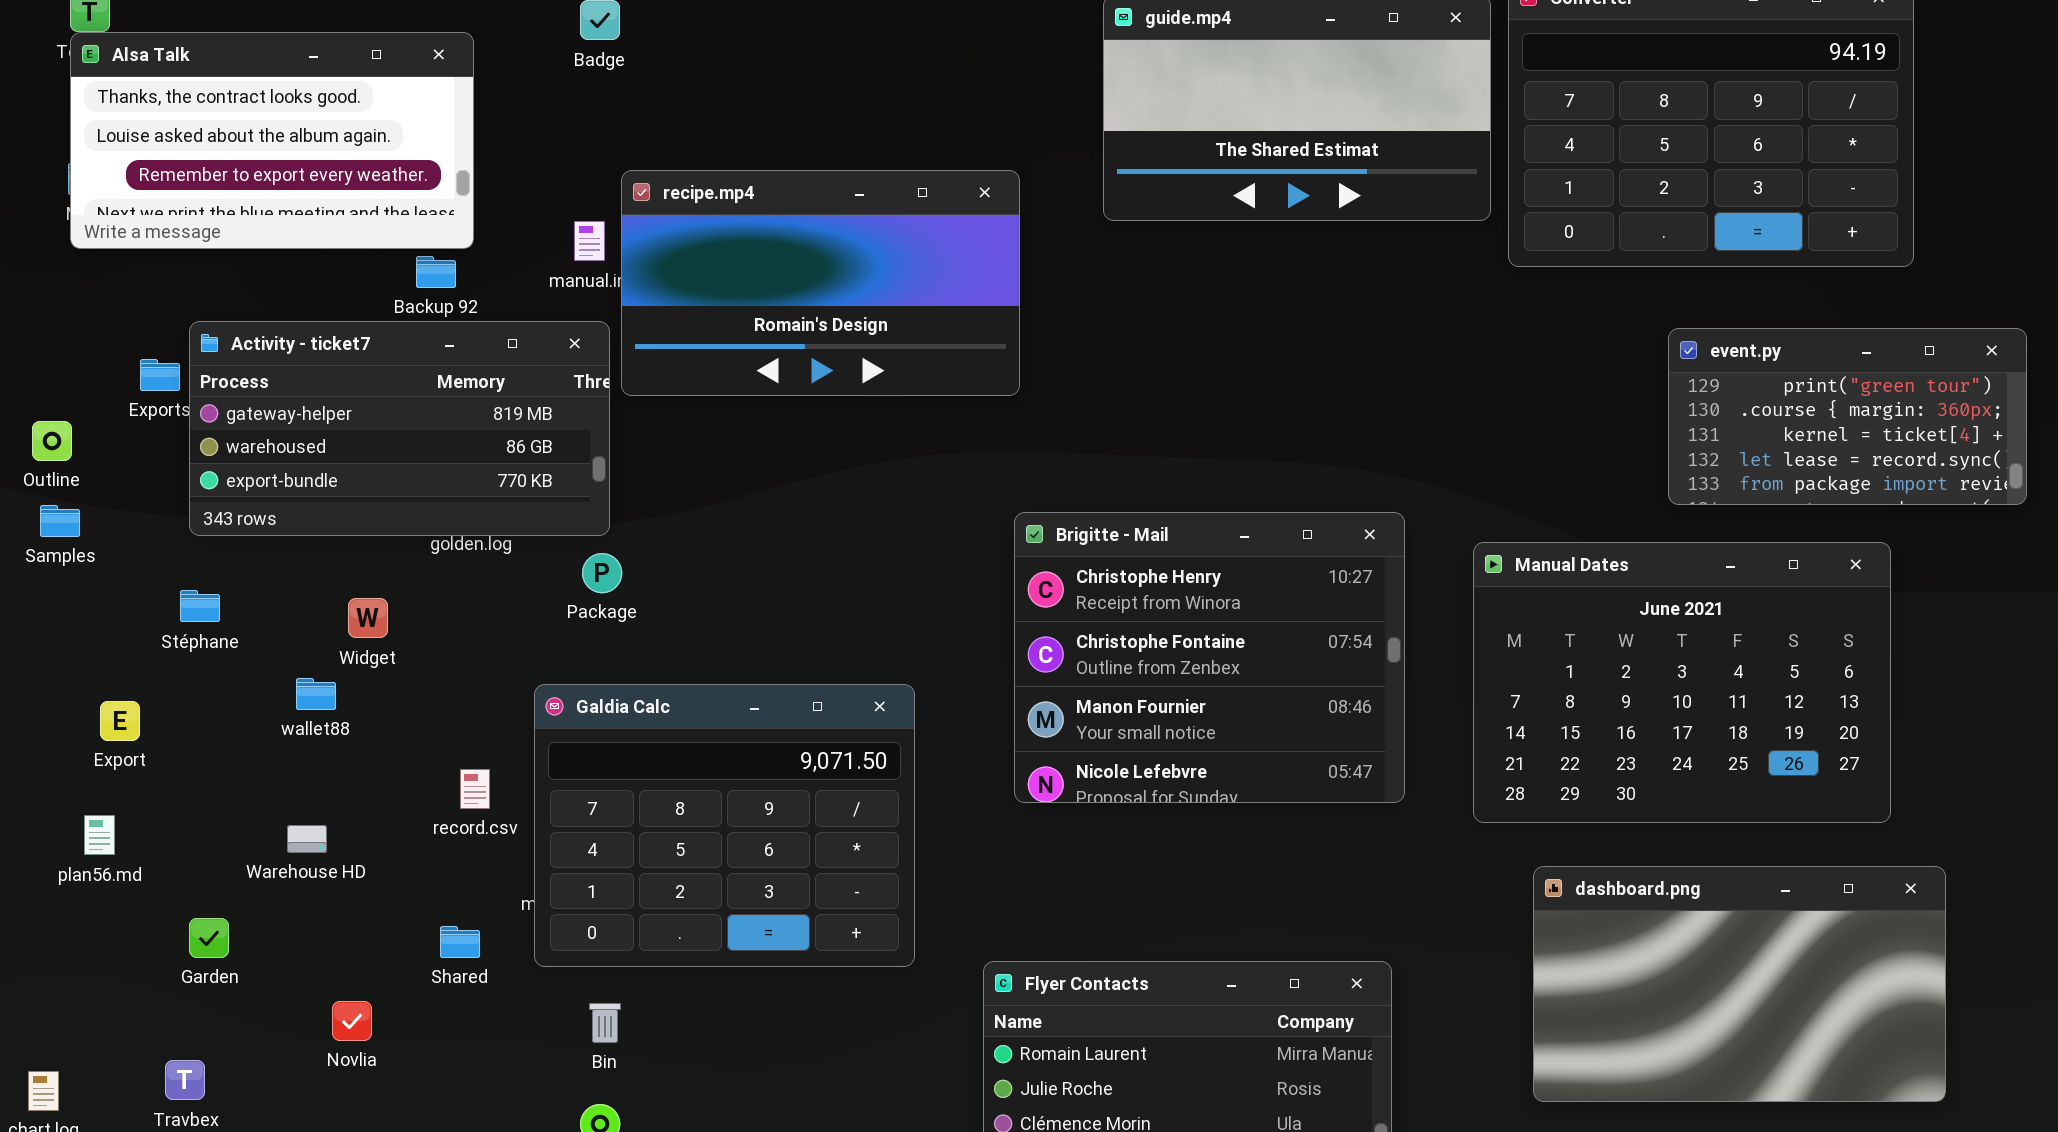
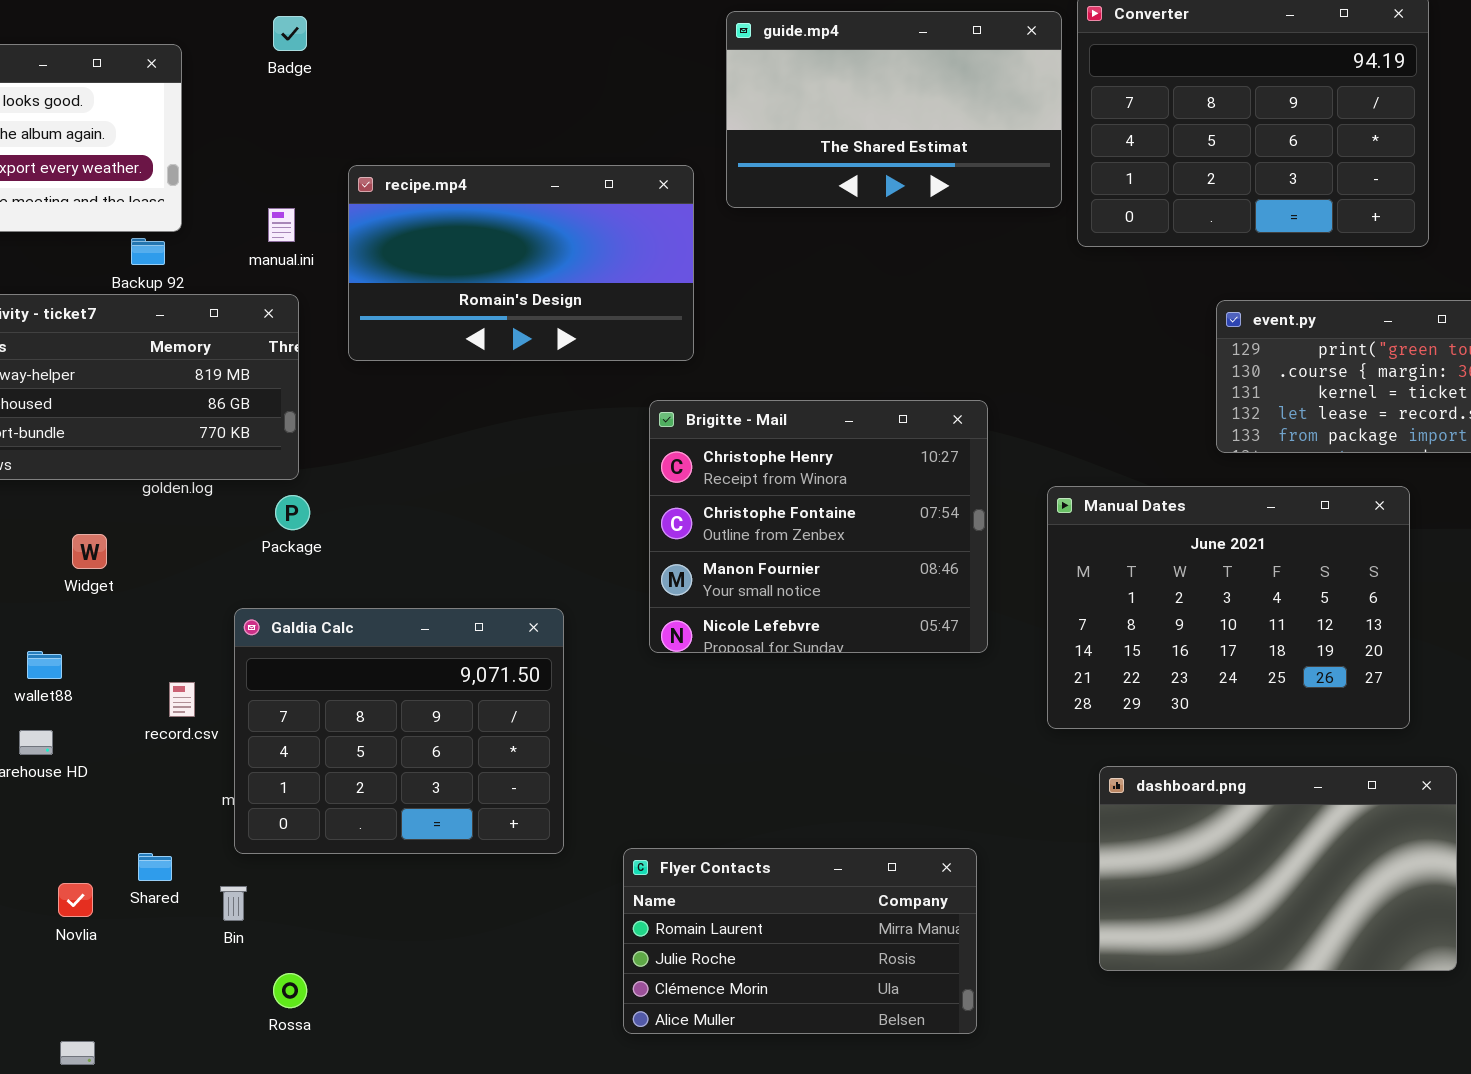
recipe.mp4: [621,170,1020,396] -> [348,165,694,361], moved
Brigitte - Mail: [1014,512,1405,803] -> [649,400,988,653], moved
wallet88: [296,678,336,710] -> [27,651,62,679], moved
Shared: [440,926,480,958] -> [138,853,172,881], moved
Bin: [589,1003,621,1043] -> [220,886,247,921], moved

